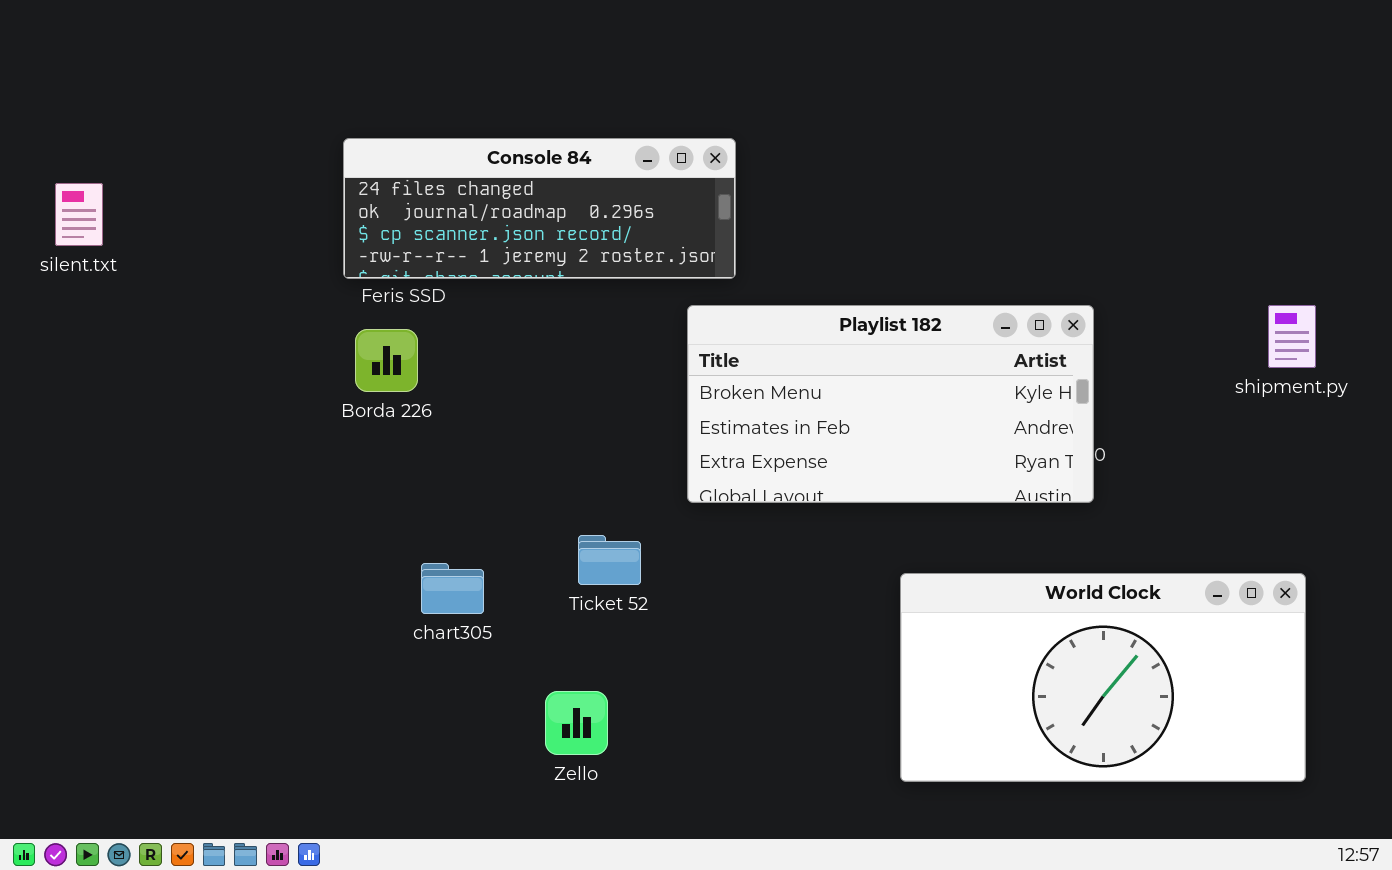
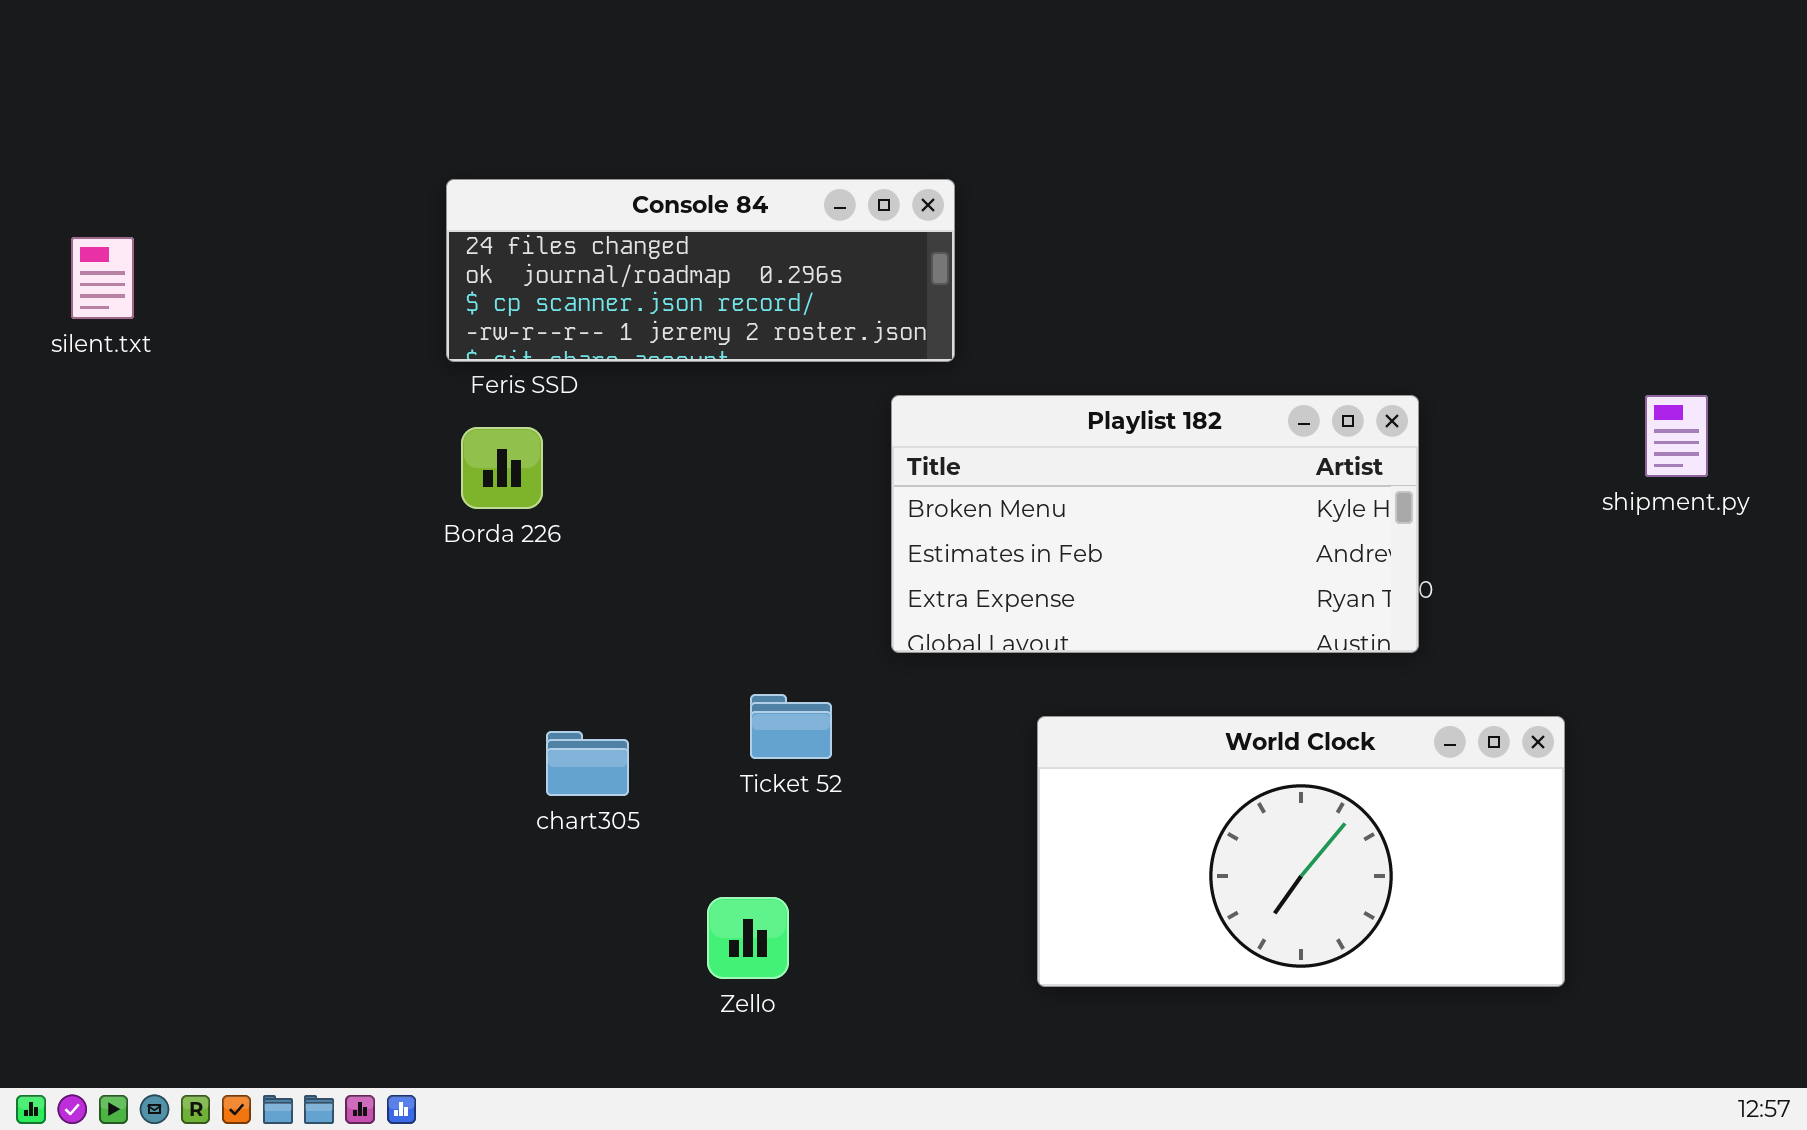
World Clock: [900,573,1306,782] -> [1037,716,1565,987], moved

